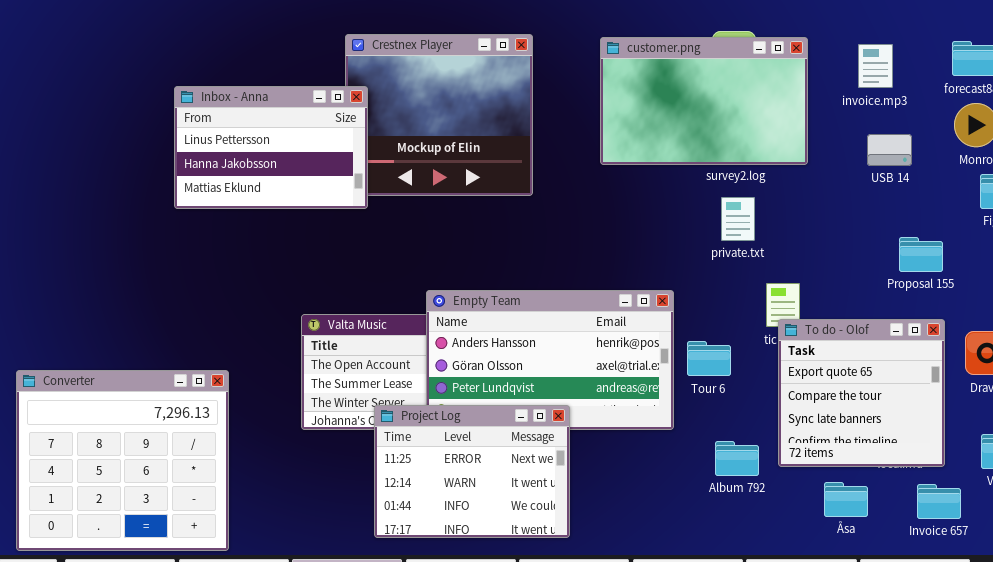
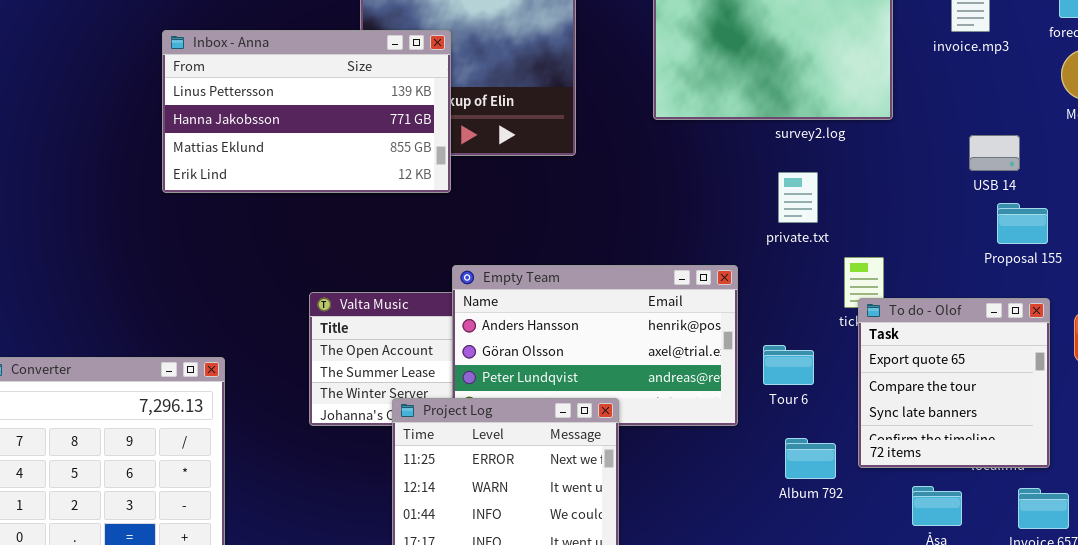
Inbox - Anna: [174,86,368,209] -> [162,30,451,193], resized
USB 14: [867,134,912,166] -> [969,135,1020,171], moved
private.txt: [721,197,755,241] -> [778,172,818,223], moved
Tour 6: [687,341,731,376] -> [763,345,814,385], moved

